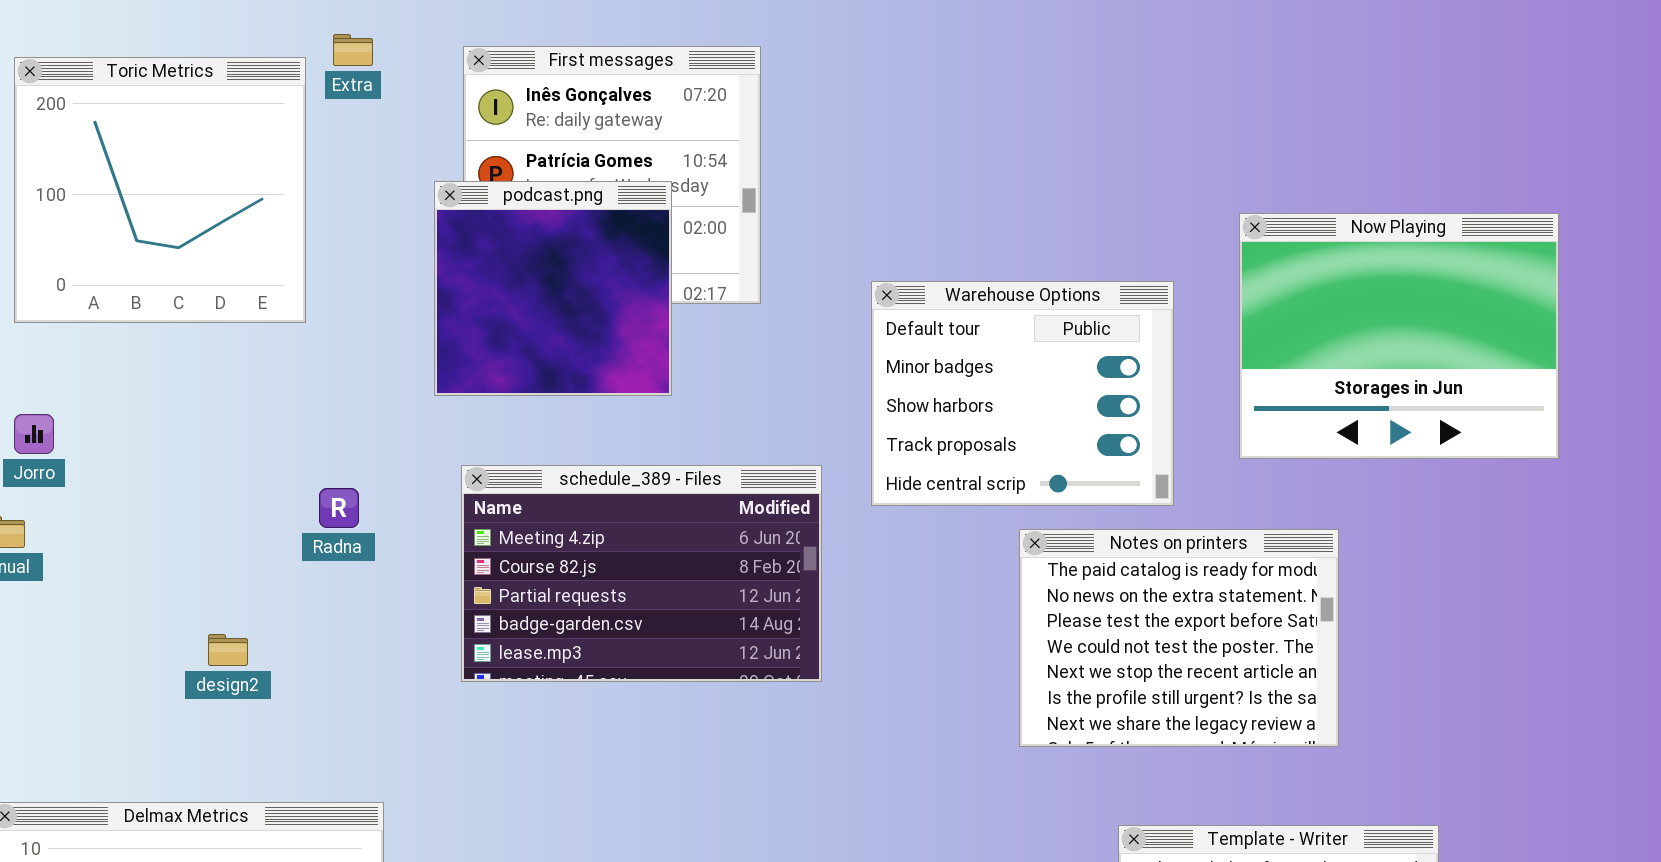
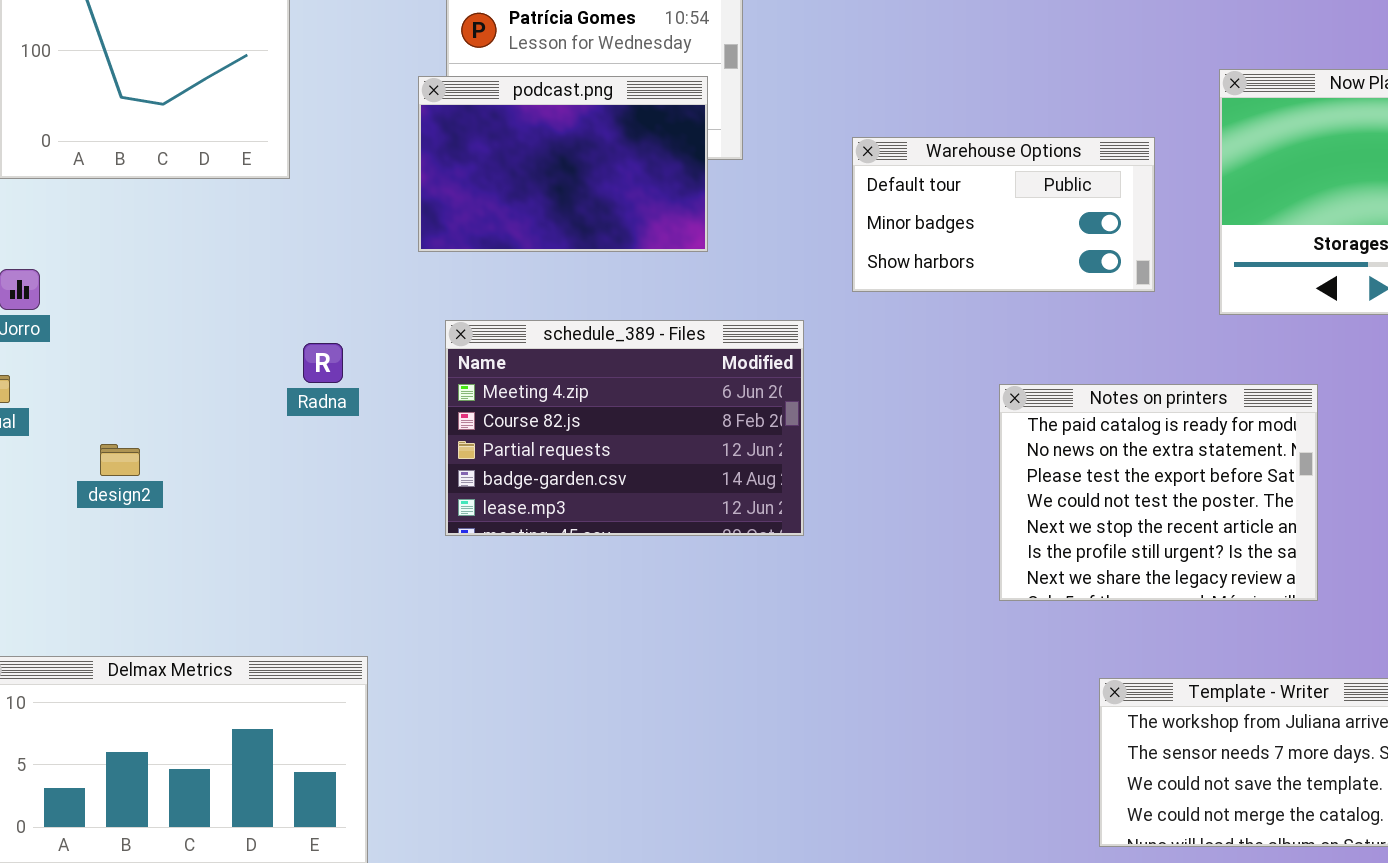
podcast.png: [434,181,672,396] -> [418,76,708,252], resized
Warehouse Options: [871,281,1174,506] -> [852,137,1155,292], resized
design2: [208,634,248,666] -> [100,444,140,476], moved

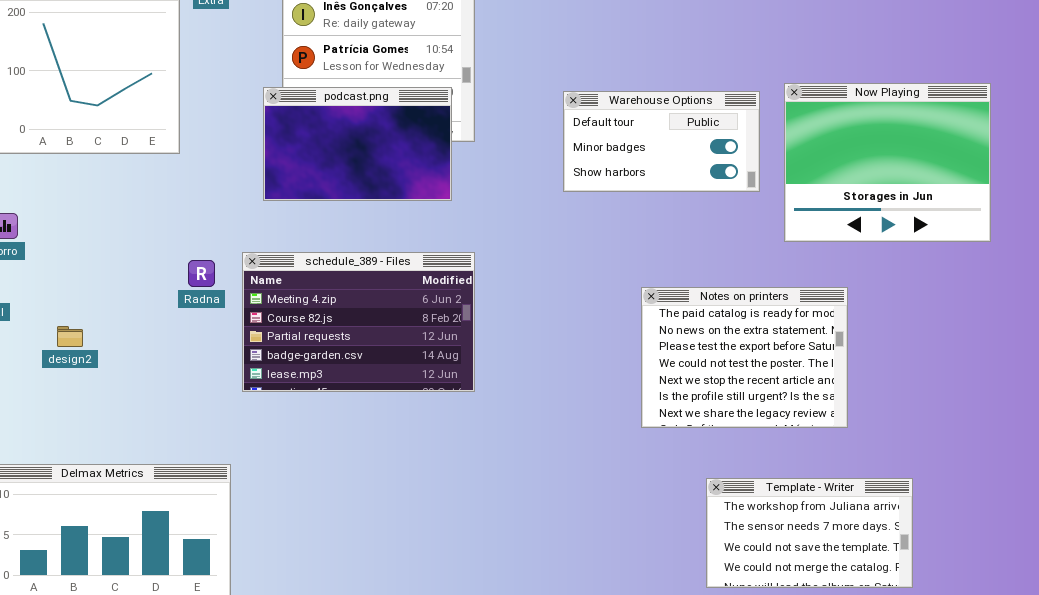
Warehouse Options: [852,137,1155,292] -> [563,91,760,192], moved
schedule_389 - Files: [445,320,804,536] -> [242,252,475,392], moved

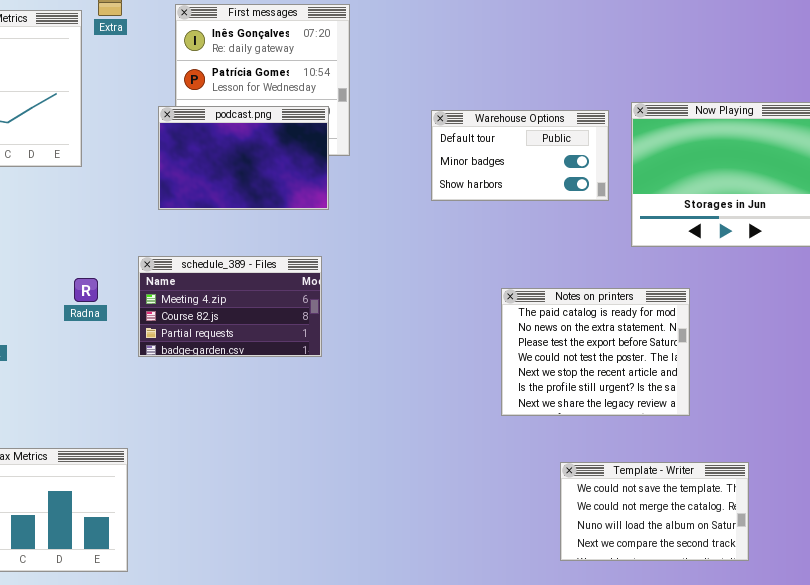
schedule_389 - Files: [242,252,475,392] -> [138,256,322,357], resized
Radna: [188,260,215,287] -> [74,278,98,302], moved
Template - Writer: [706,478,913,588] -> [560,462,749,561], scrolled down 2 rows

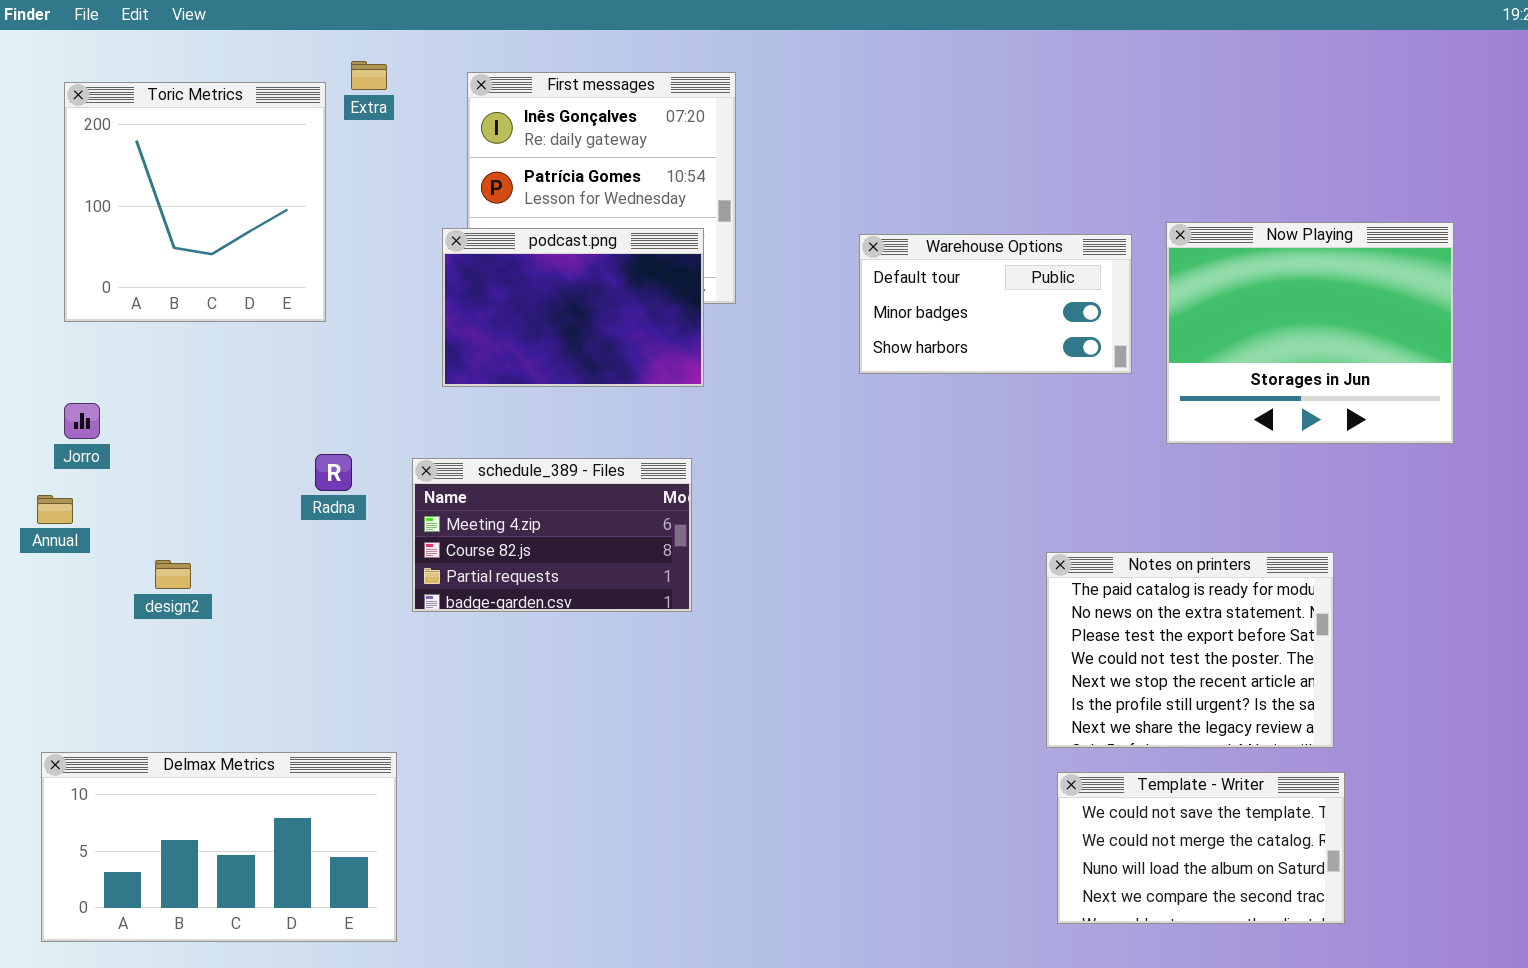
Radna: [74,278,98,302] -> [315,454,352,491], moved
Notes on printers: [501,288,690,416] -> [1046,552,1334,748], moved

